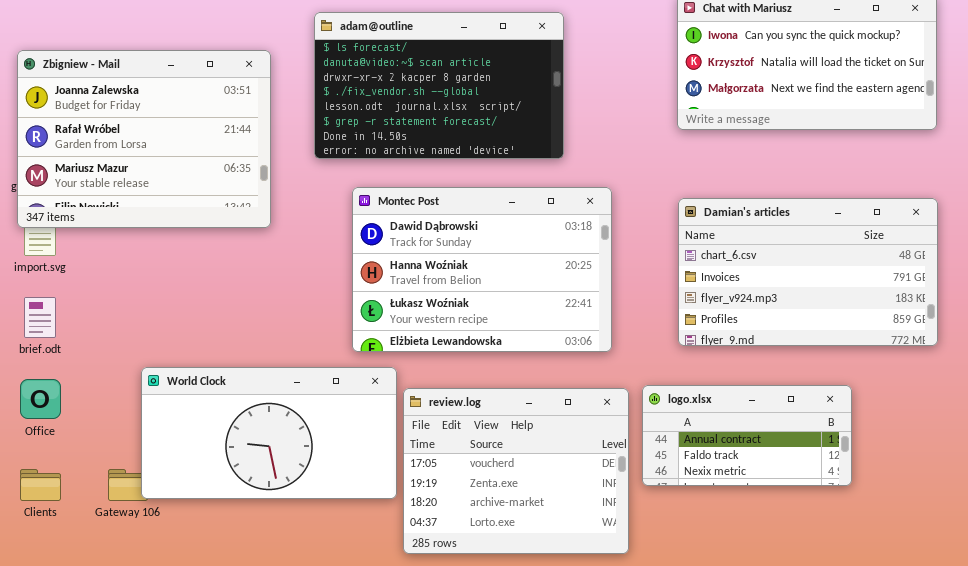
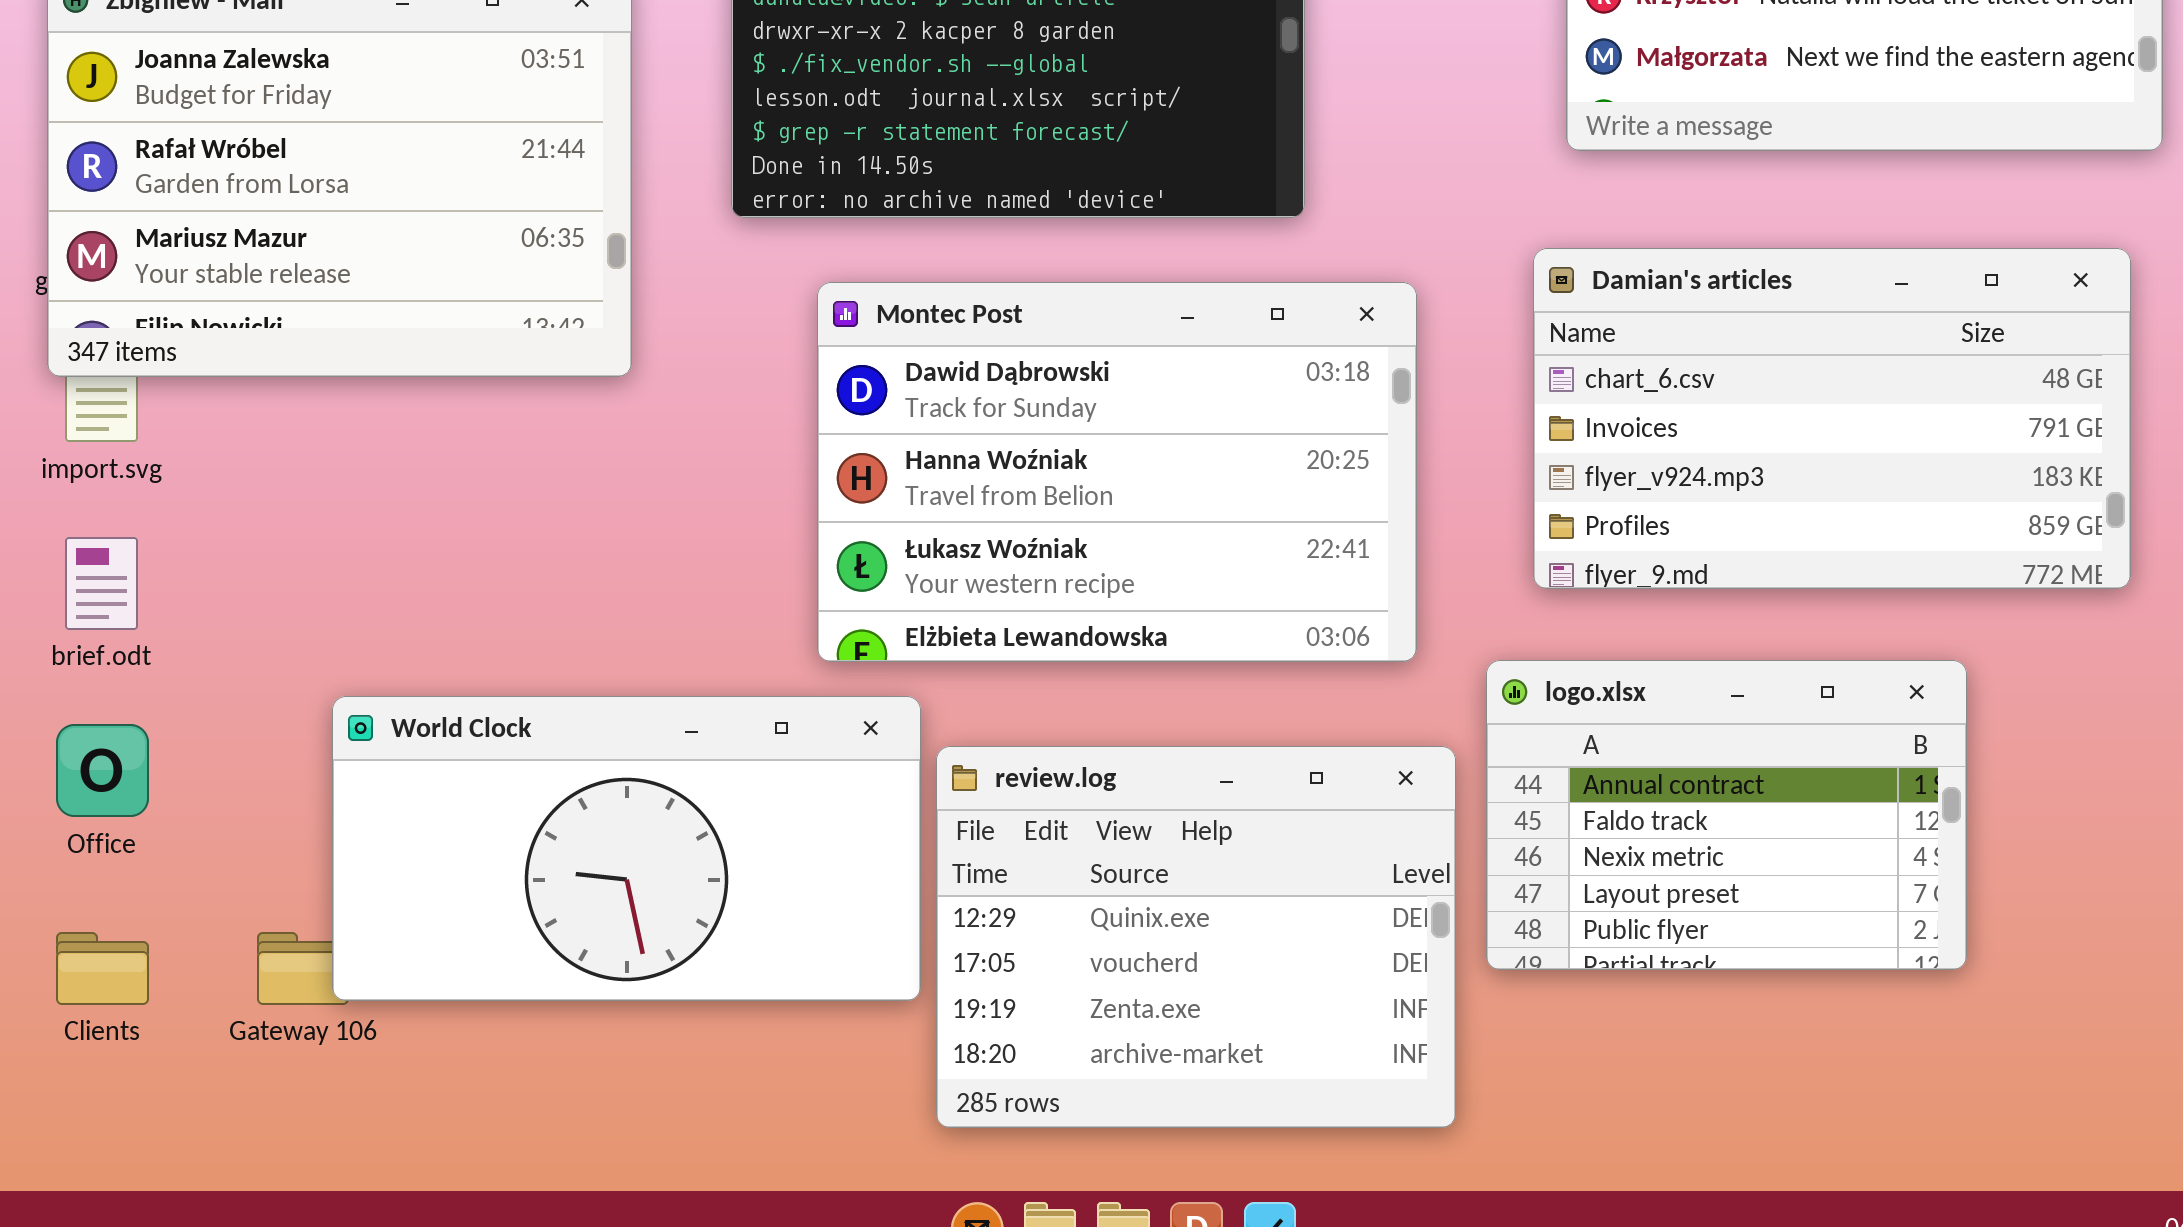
Damian's articles: [678,198,938,346] -> [1533,248,2131,589], moved
logo.xlsx: [642,385,852,486] -> [1486,660,1967,970], resized
review.log: [403,388,629,554] -> [936,746,1456,1128], scrolled up 1 row

